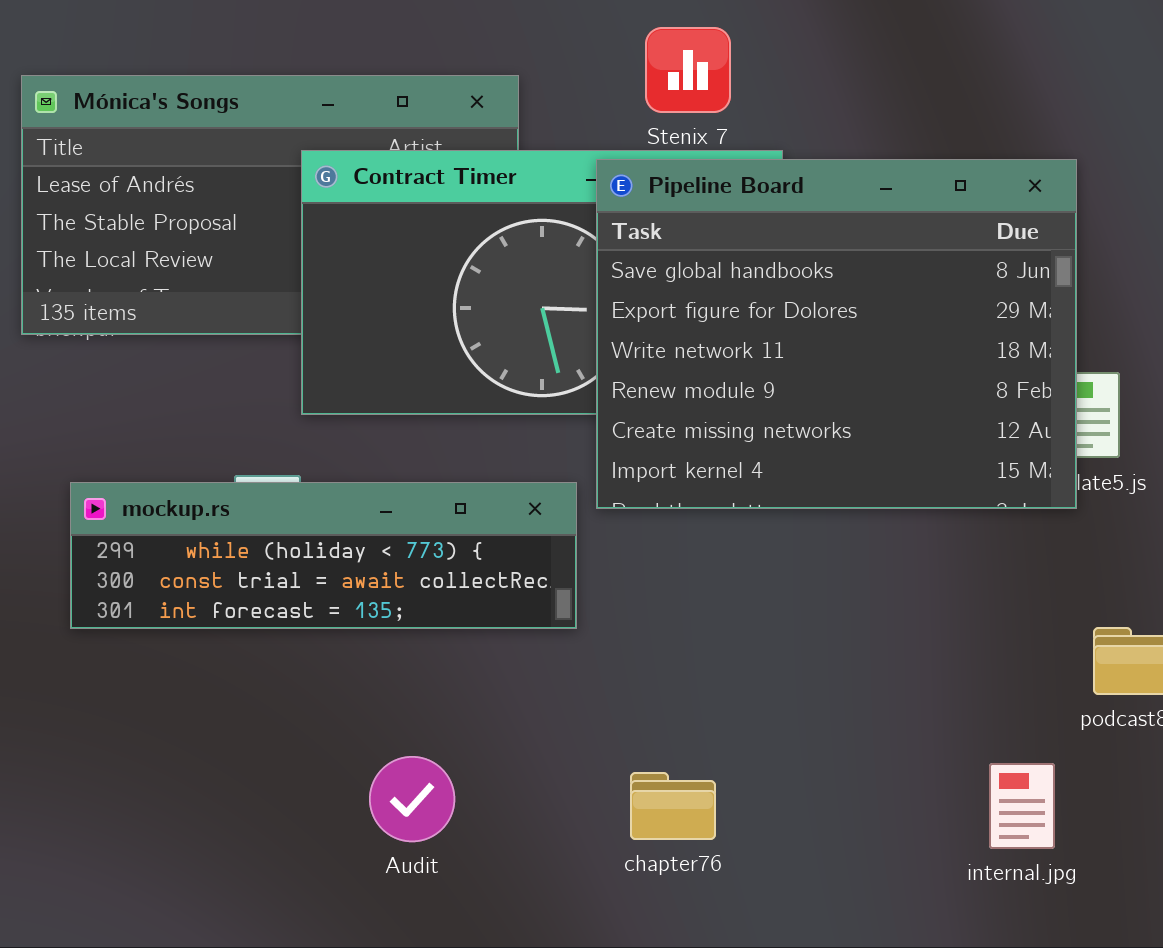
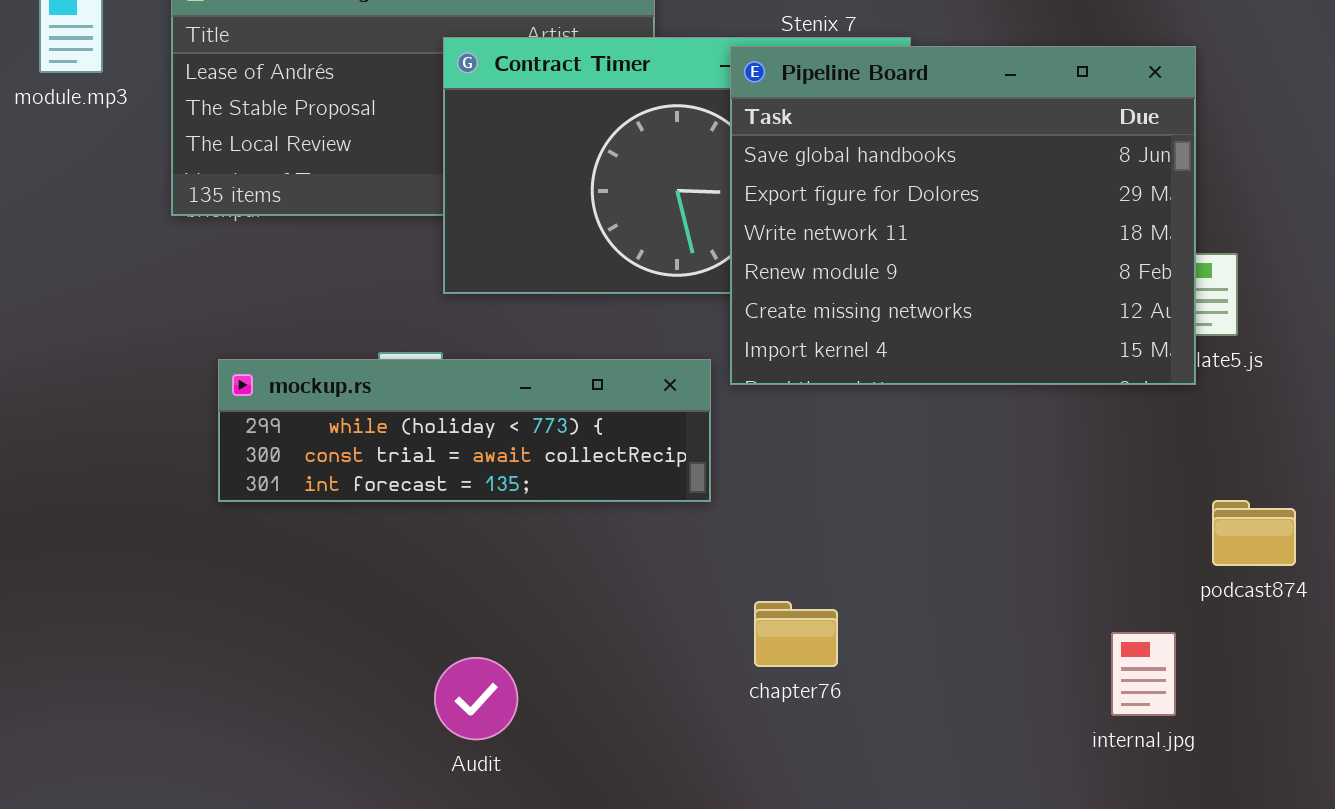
Audit: [369,756,455,842] -> [434,657,518,740], moved
chapter76: [630,772,716,840] -> [754,601,838,667], moved

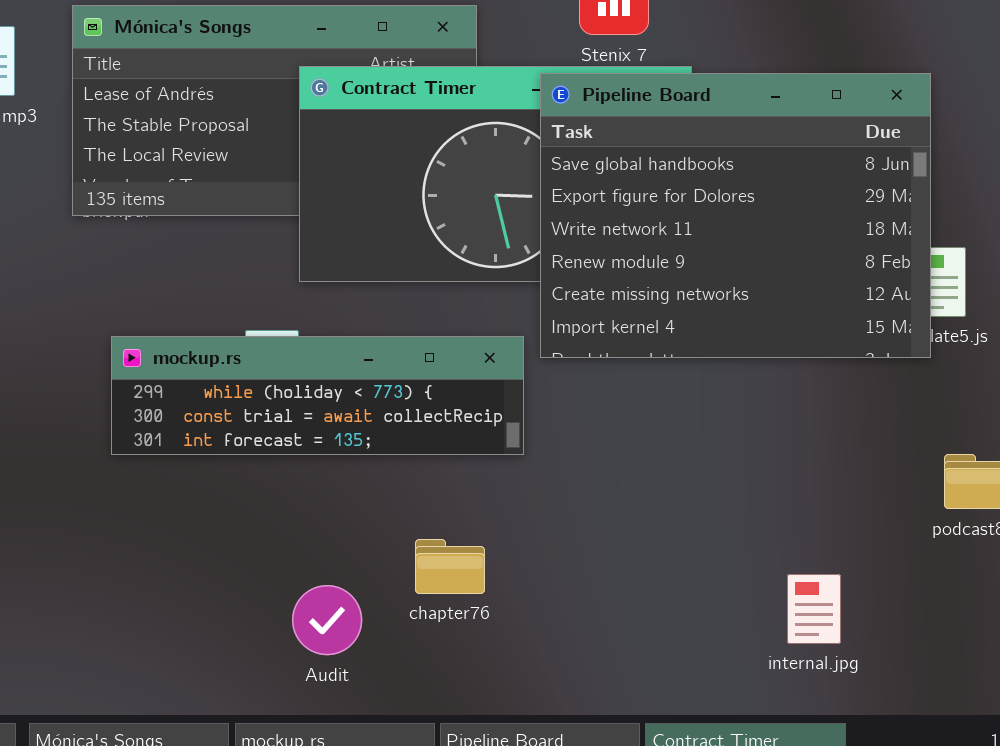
chapter76: [754,601,838,667] -> [415,539,485,594], moved
internal.jpg: [1111,632,1176,716] -> [787,574,841,644], moved

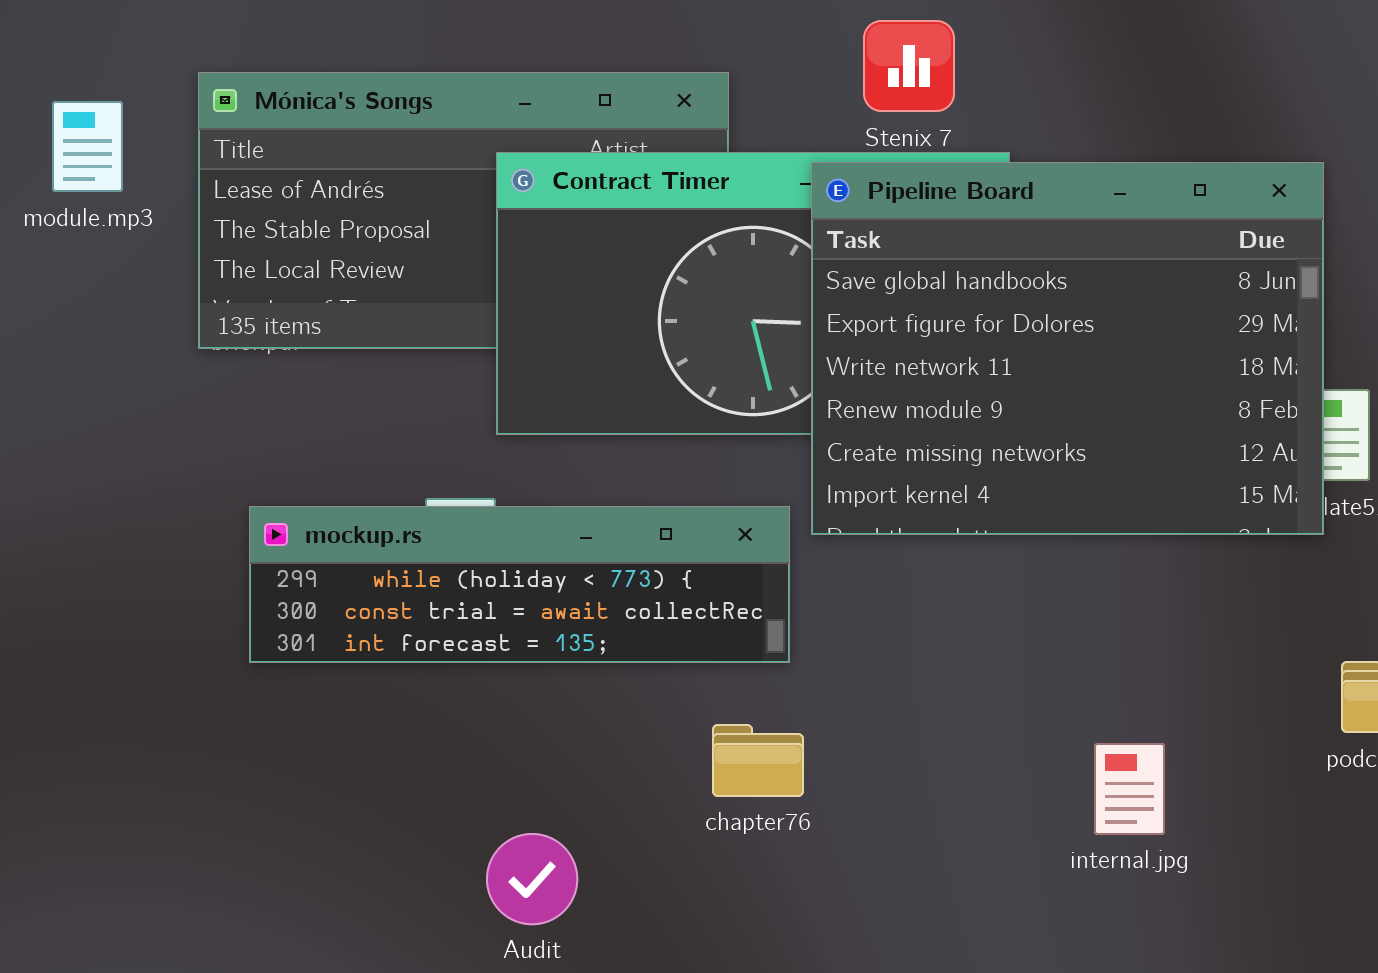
chapter76: [415,539,485,594] -> [712,724,804,797], moved
internal.jpg: [787,574,841,644] -> [1094,743,1165,835], moved

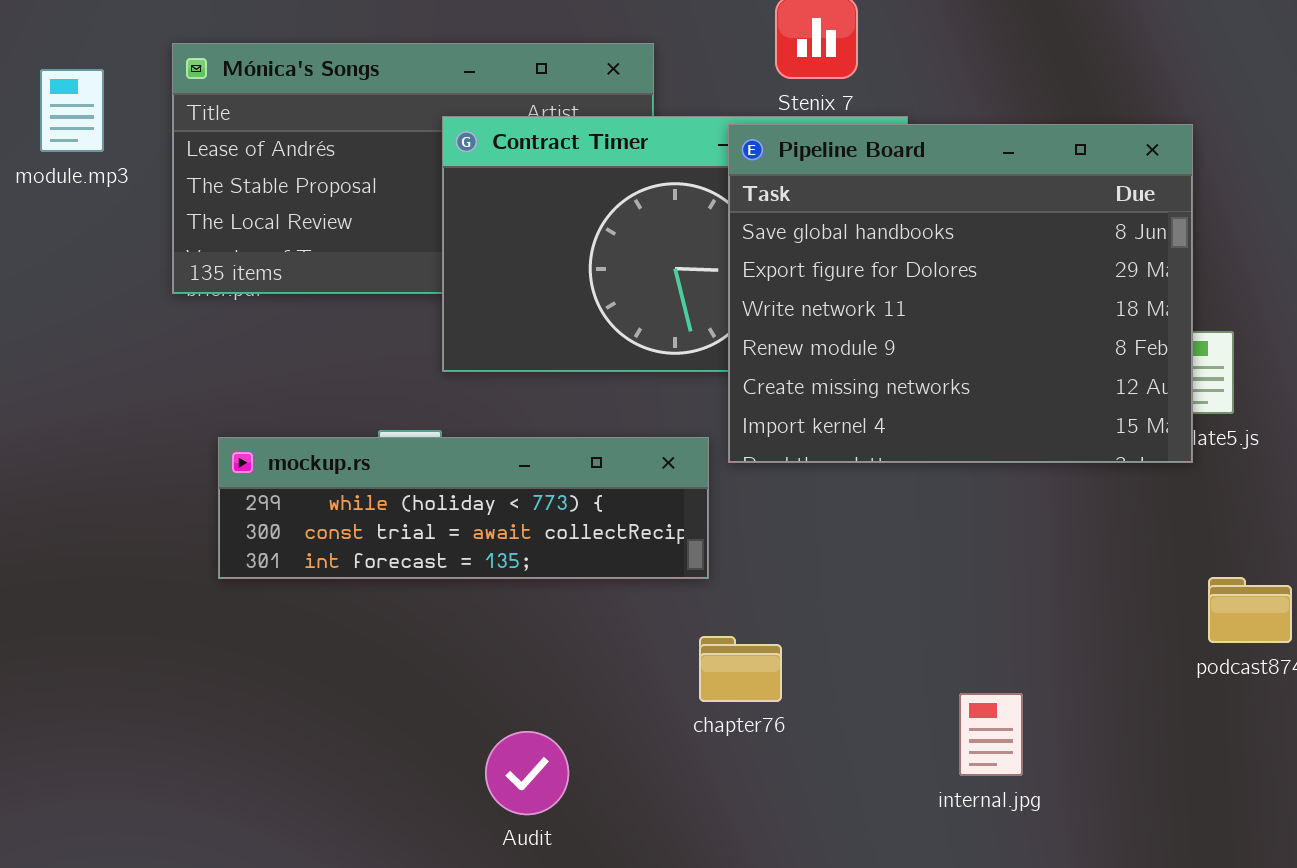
chapter76: [712,724,804,797] -> [699,636,782,702], moved
internal.jpg: [1094,743,1165,835] -> [959,693,1023,776], moved
Audit: [486,833,578,925] -> [485,731,569,815], moved

